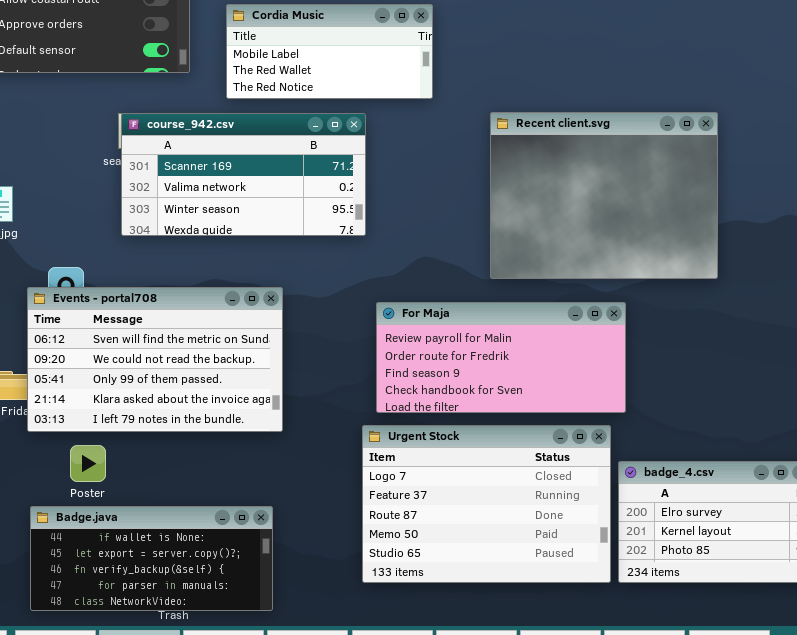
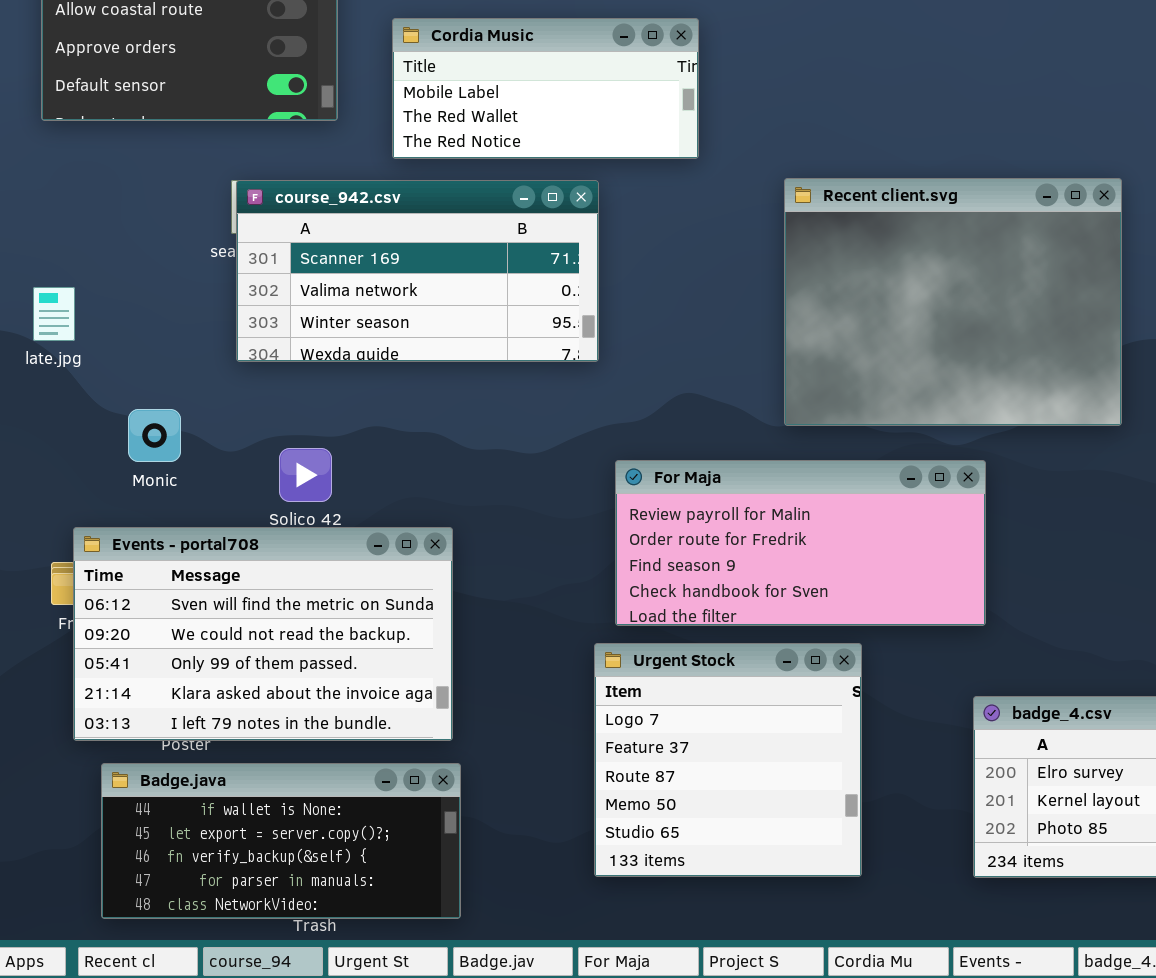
Events - portal708: [27,287,283,432] -> [73,527,453,741], moved
Urgent Stock: [362,425,611,583] -> [594,643,862,877], resized

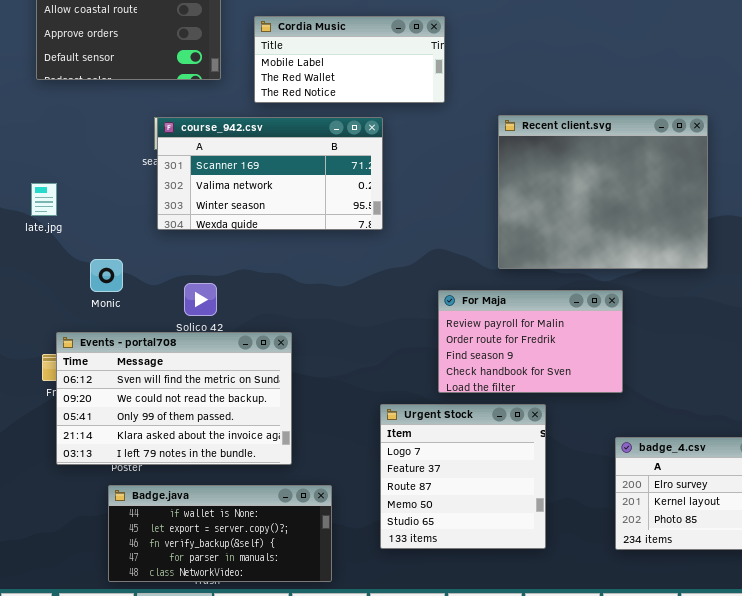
For Maja: [615,460,986,626] -> [438,290,623,393], resized
Badge.java: [101,763,461,919] -> [108,485,332,582], moved

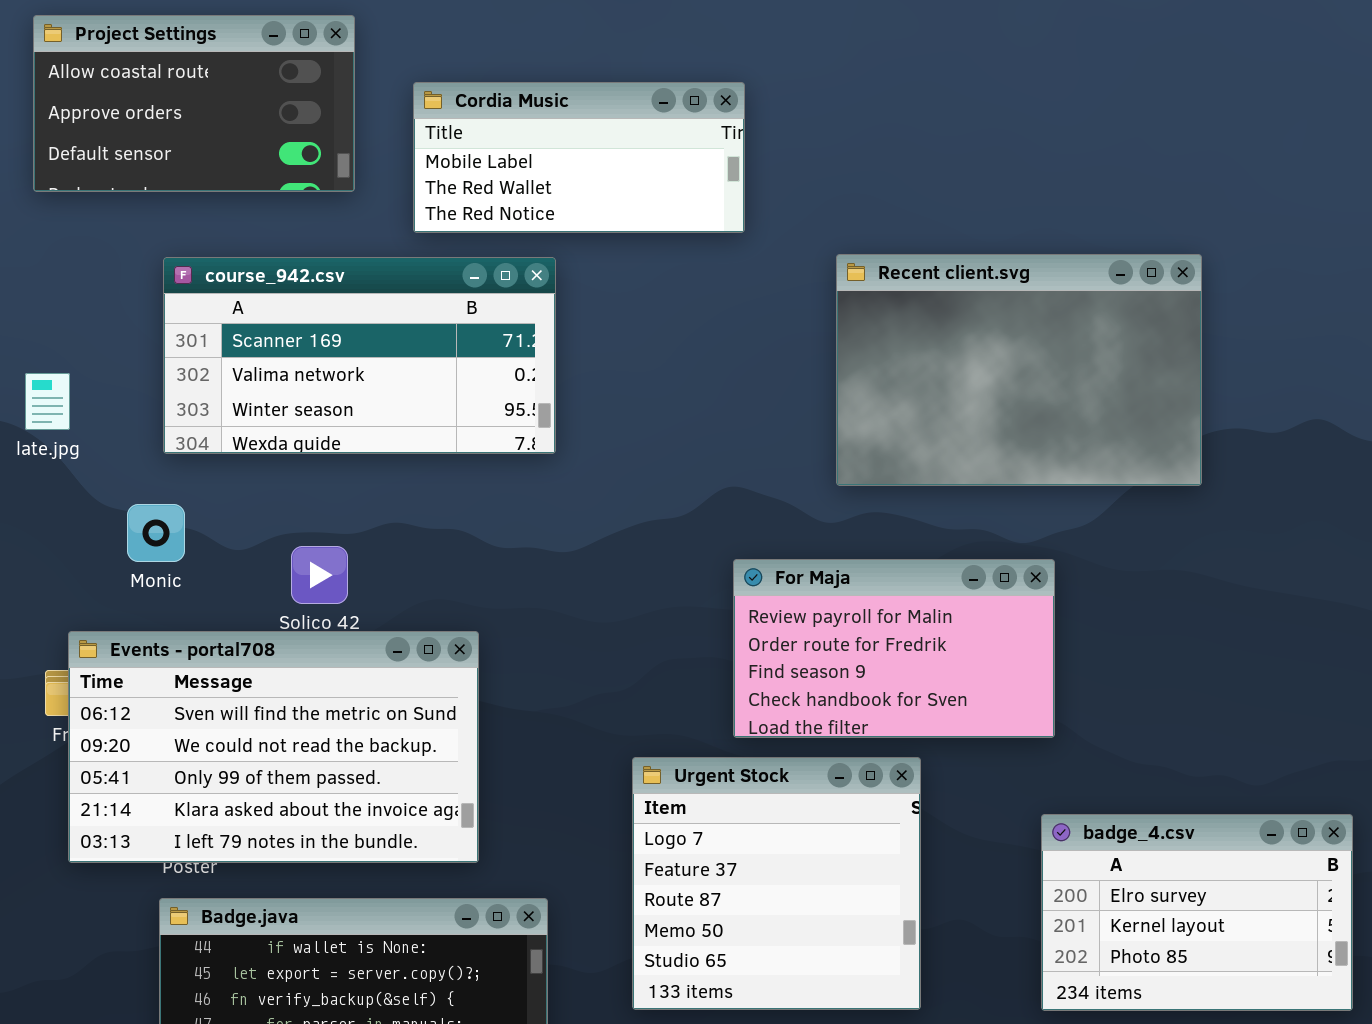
Recent client.svg: [498,115,708,269] -> [836,254,1202,486], resized
course_942.csv: [157,117,383,230] -> [163,257,556,454], moved

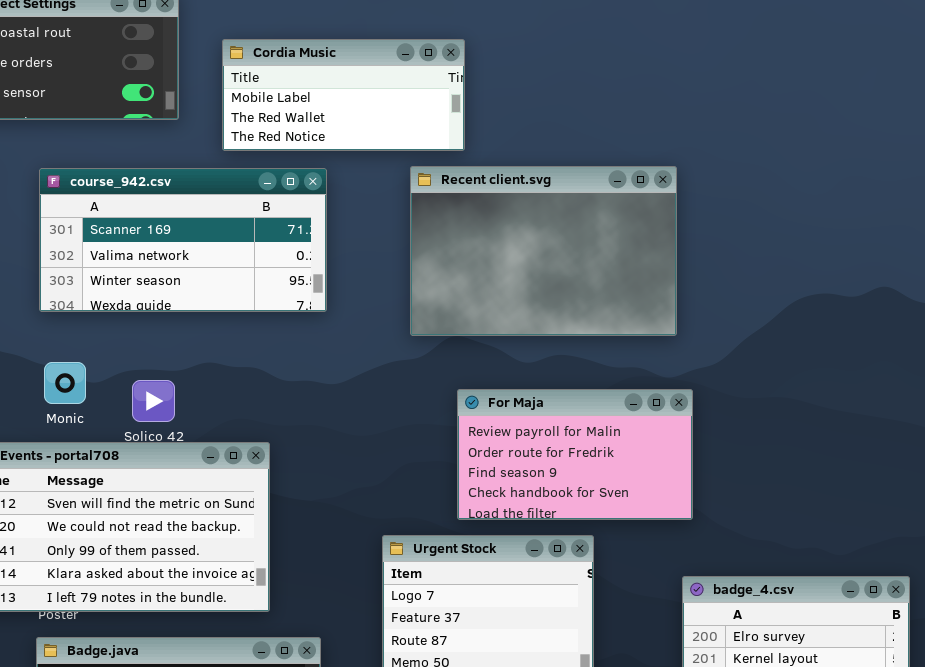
Recent client.svg: [836,254,1202,486] -> [410,166,677,336], moved
Monic: [127,504,185,562] -> [44,362,86,404], moved

